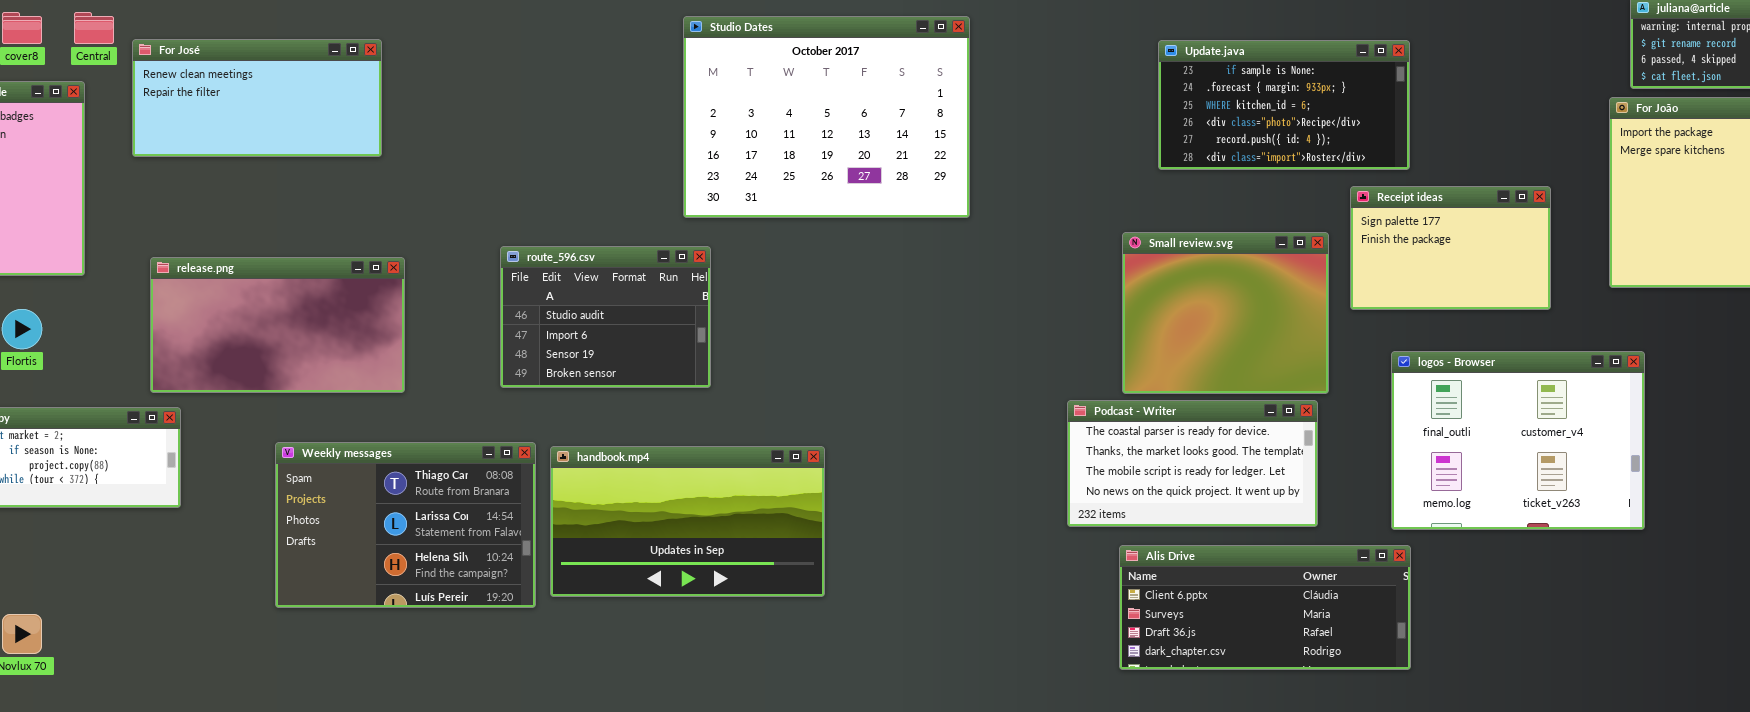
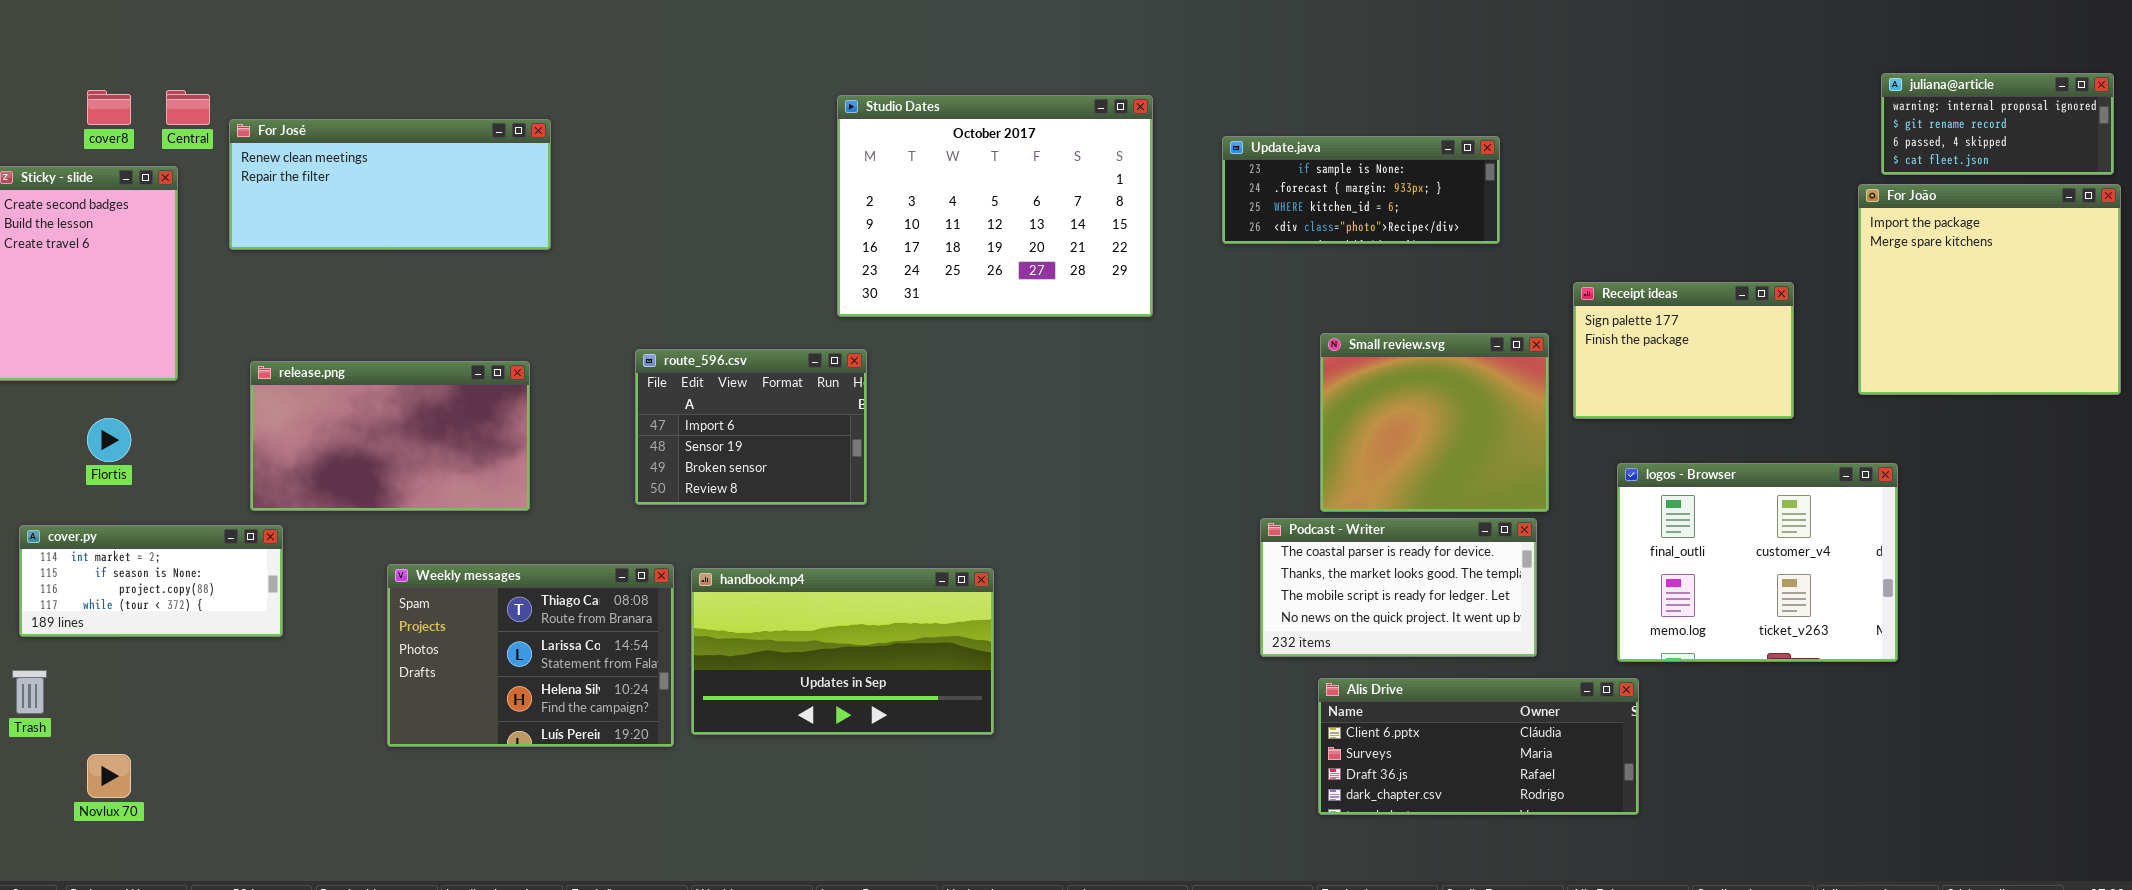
For José: [132,39,382,157] -> [229,119,551,250], resized
Update.java: [1158,40,1410,170] -> [1222,136,1500,244], moved, resized
route_596.csv: [500,246,711,388] -> [635,349,867,505], scrolled down 1 row

